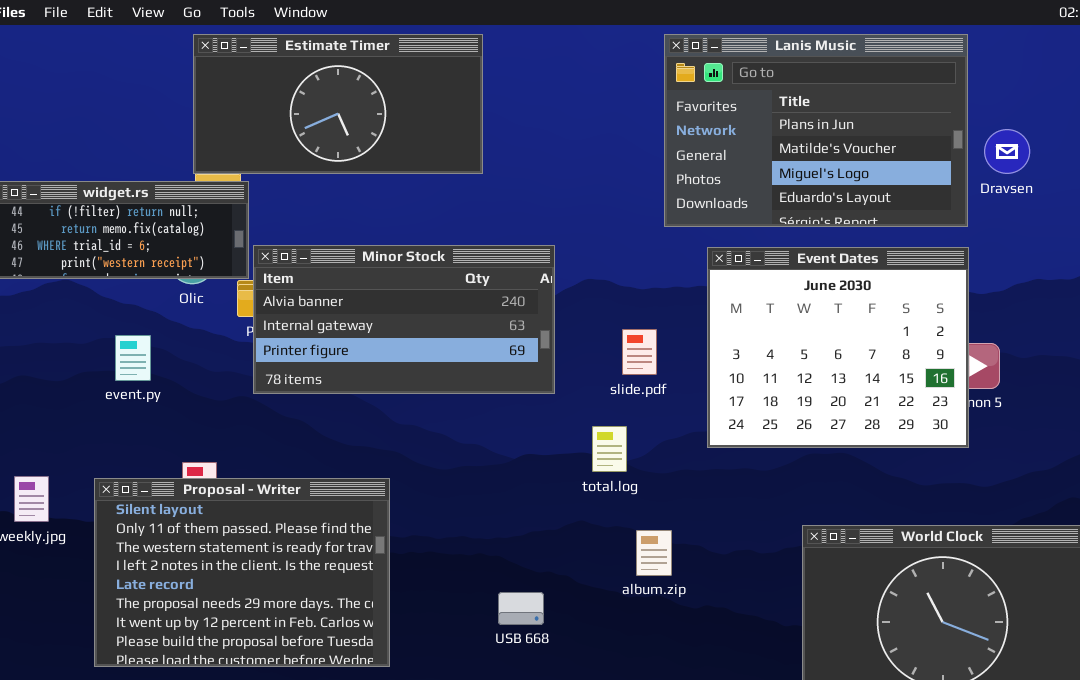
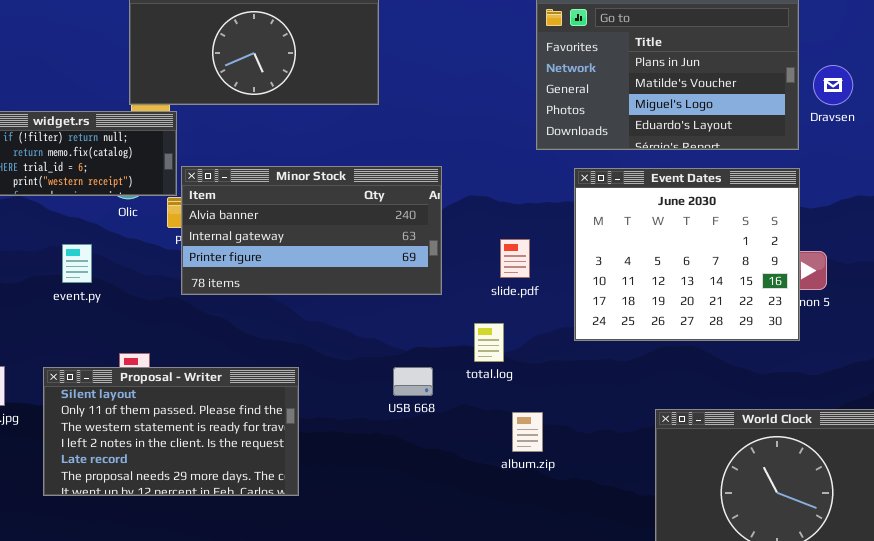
Proposal - Writer: [94,478,390,667] -> [43,367,299,496], resized
USB 668: [498,592,544,625] -> [393,367,433,396], moved

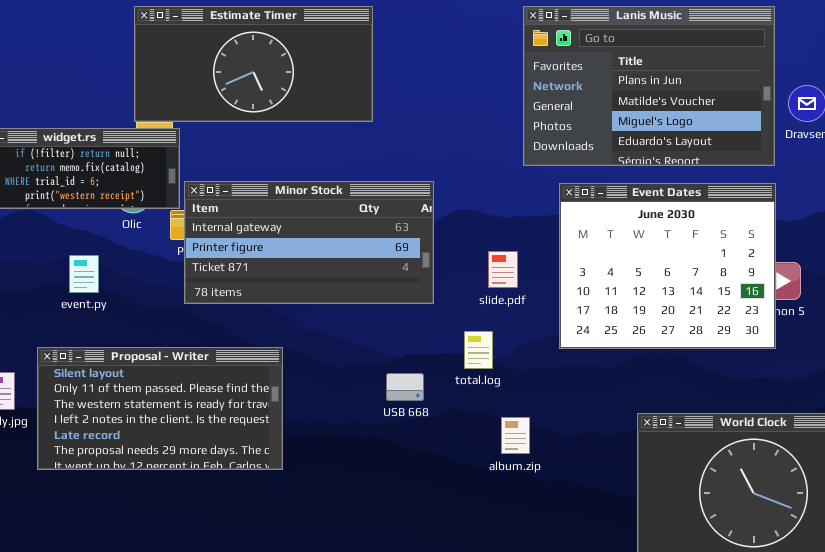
Minor Stock: [181,166,442,295] -> [184,181,434,304], scrolled down 1 row
Proposal - Writer: [43,367,299,496] -> [37,347,283,470], moved

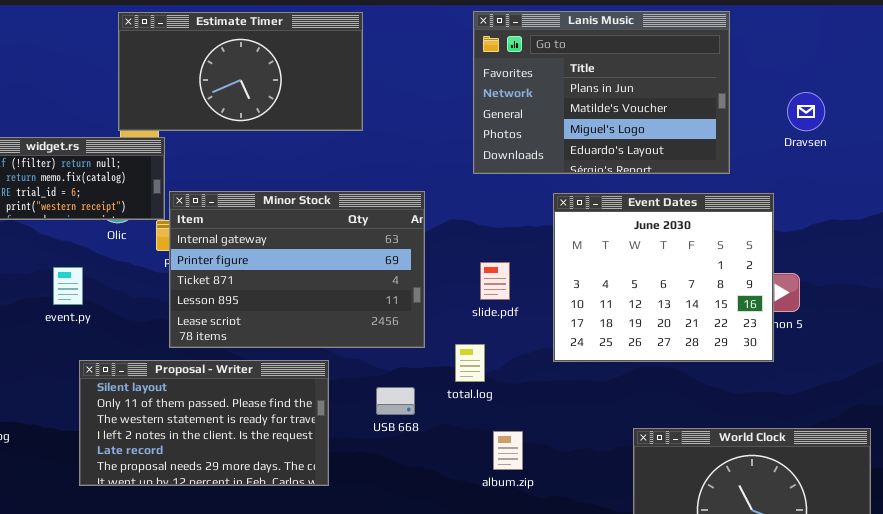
Lanis Music: [523,6,775,166] -> [473,11,730,174], moved
Minor Stock: [184,181,434,304] -> [169,191,425,348], resized
Proposal - Writer: [37,347,283,470] -> [79,360,329,486], moved

